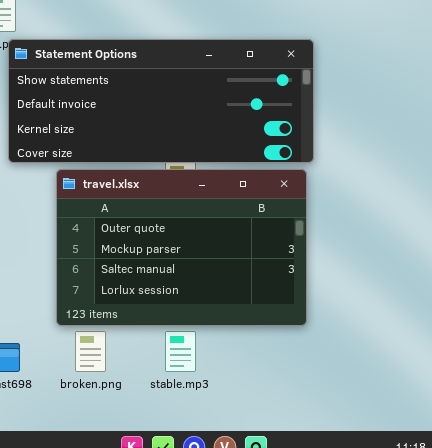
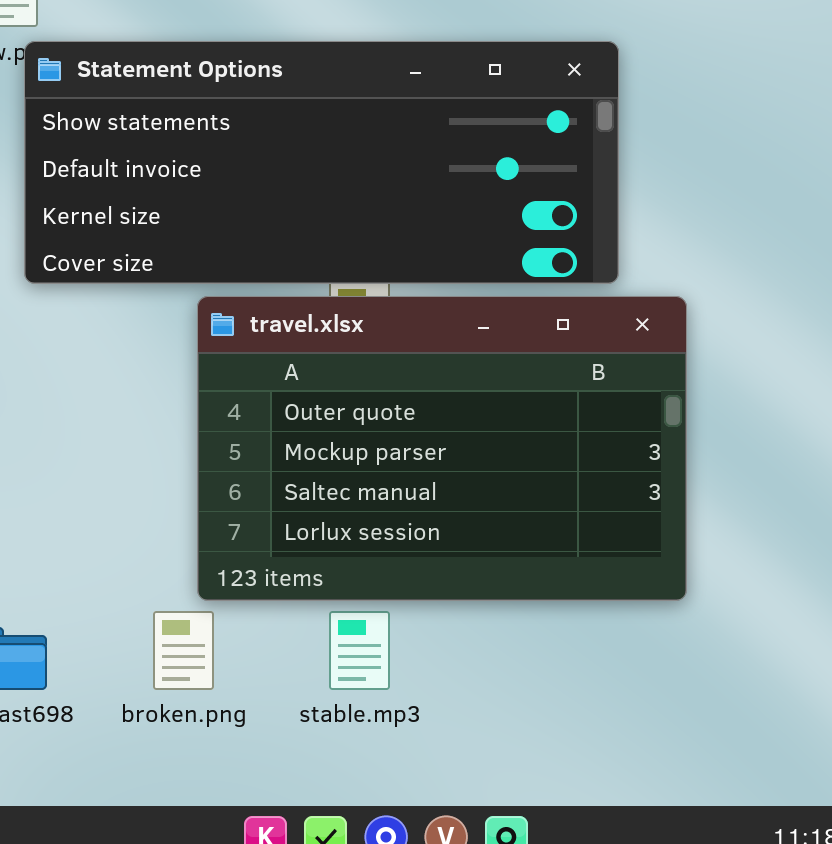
travel.xlsx: [56,169,307,326] -> [197,296,687,601], moved

